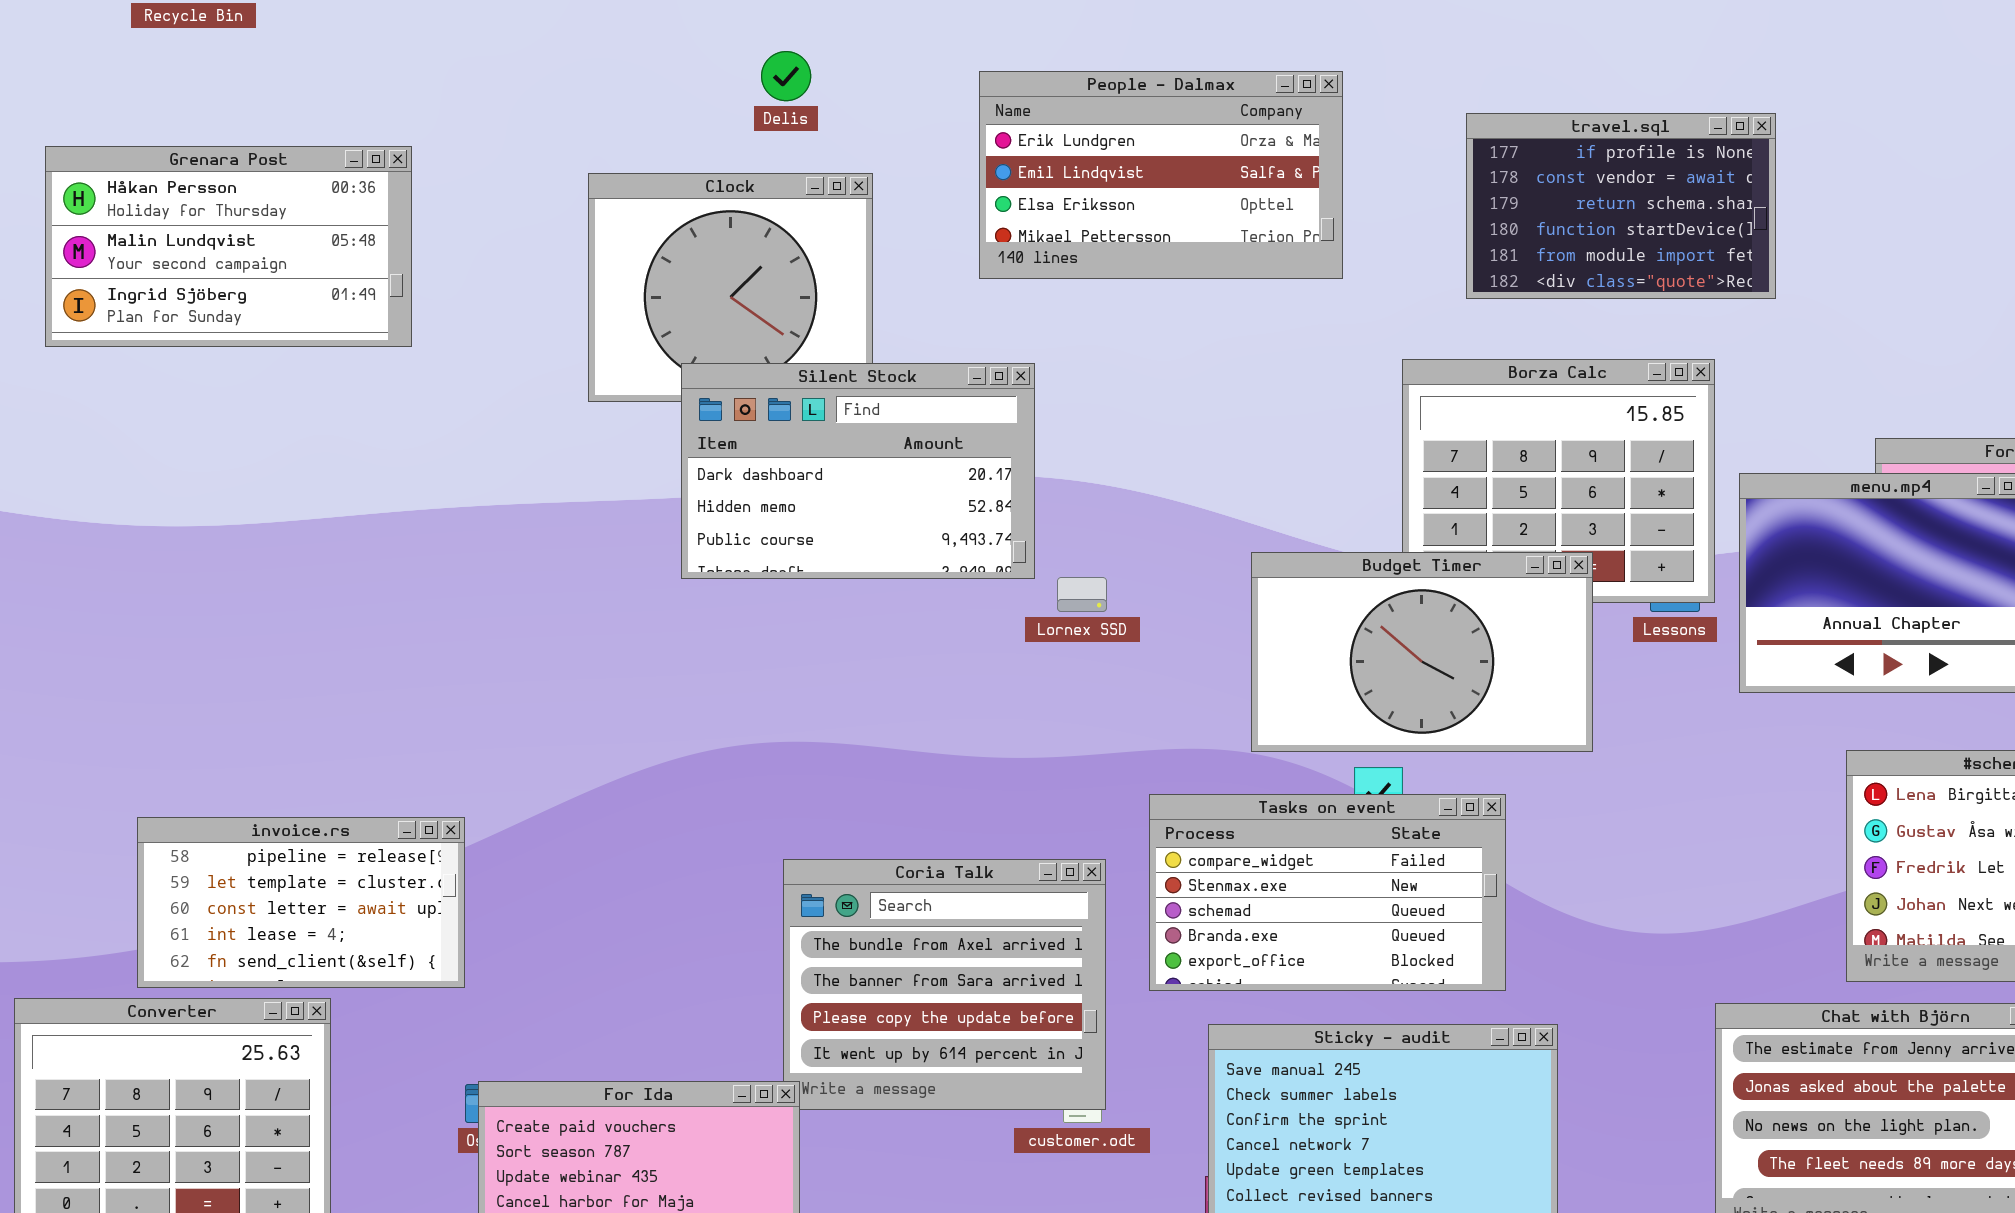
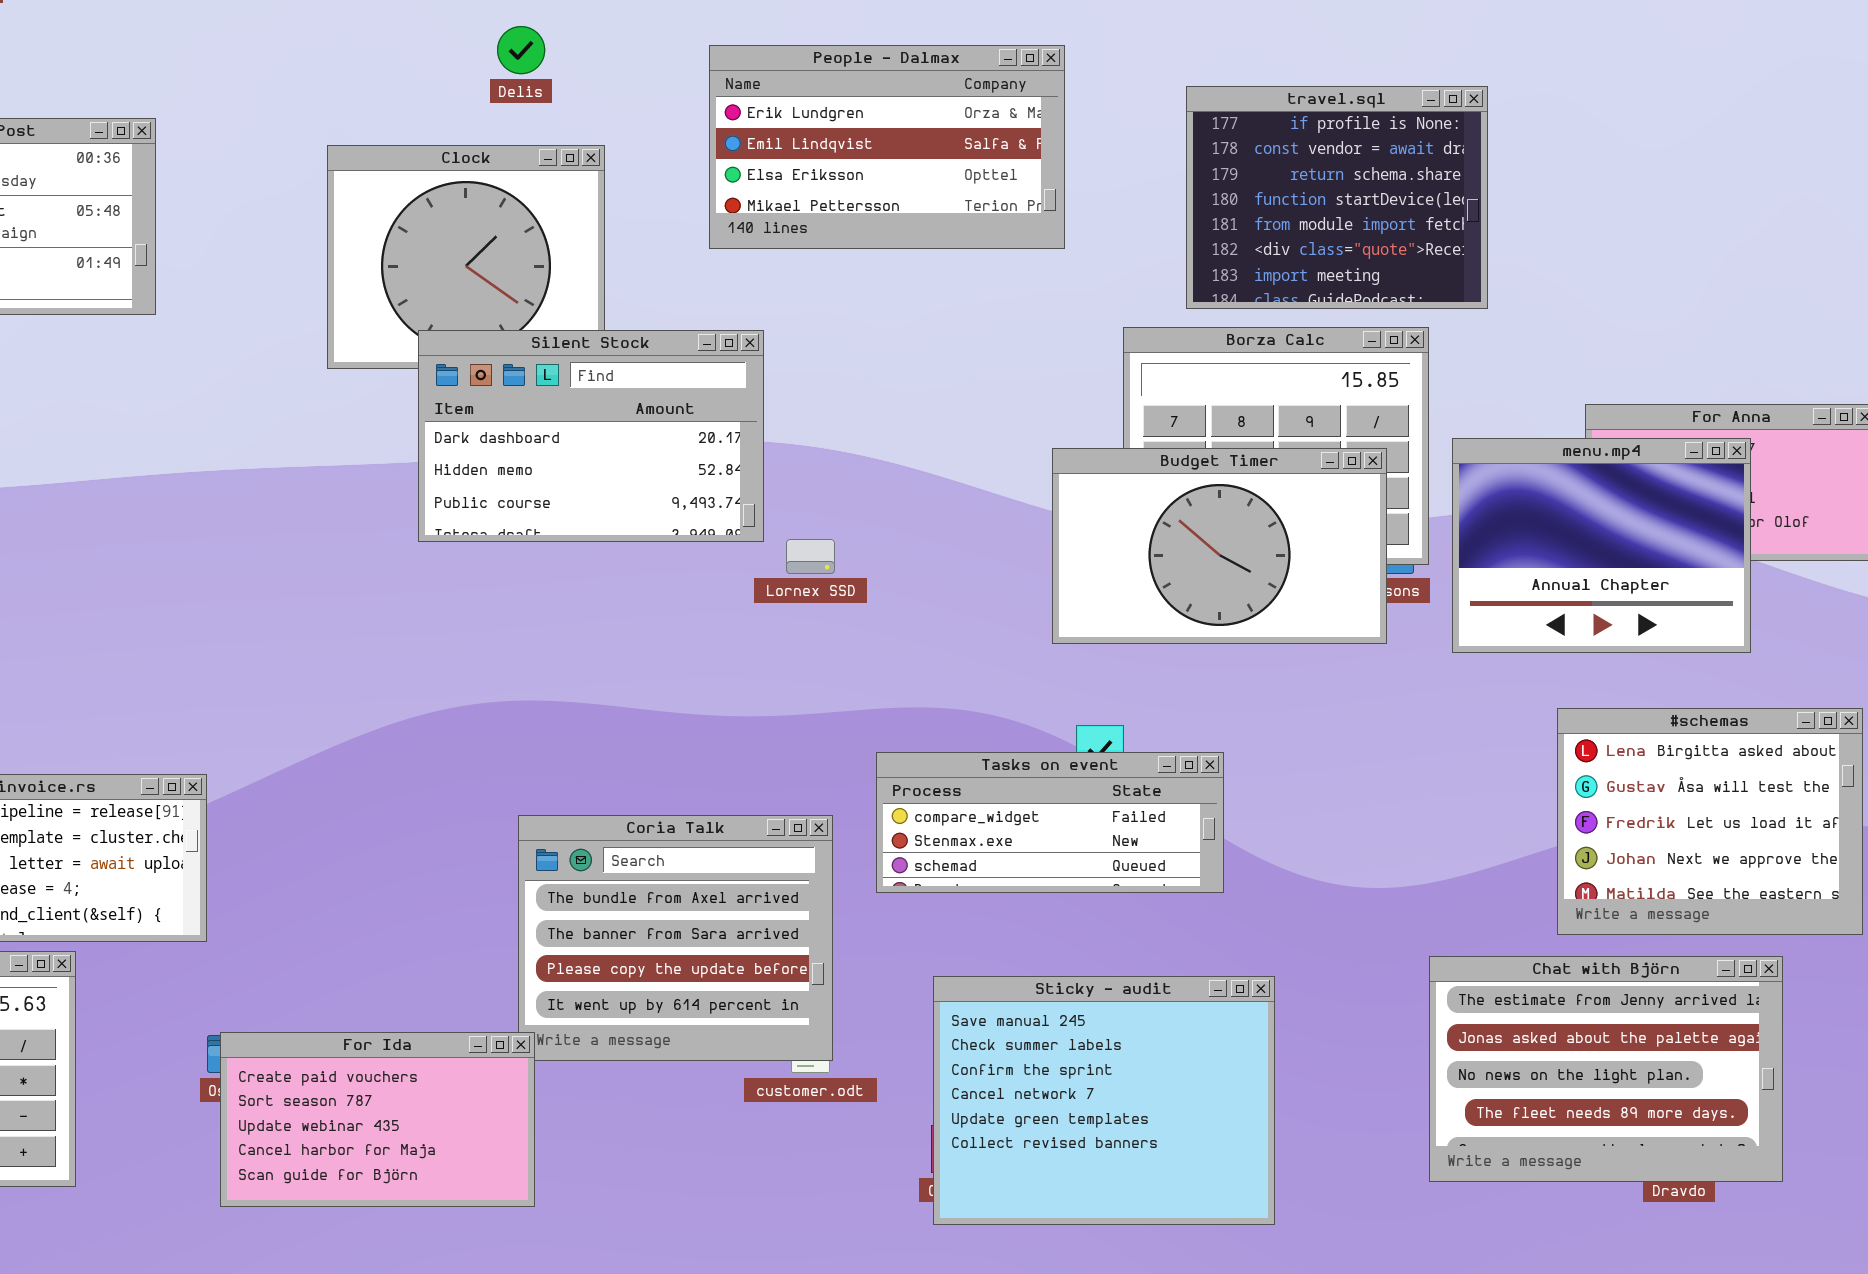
travel.sql: [1466,113,1776,299] -> [1186,86,1488,309], resized
Budget Timer: [1251,552,1593,752] -> [1052,448,1387,644], moved
Tasks on event: [1149,794,1506,991] -> [876,752,1224,893], resized

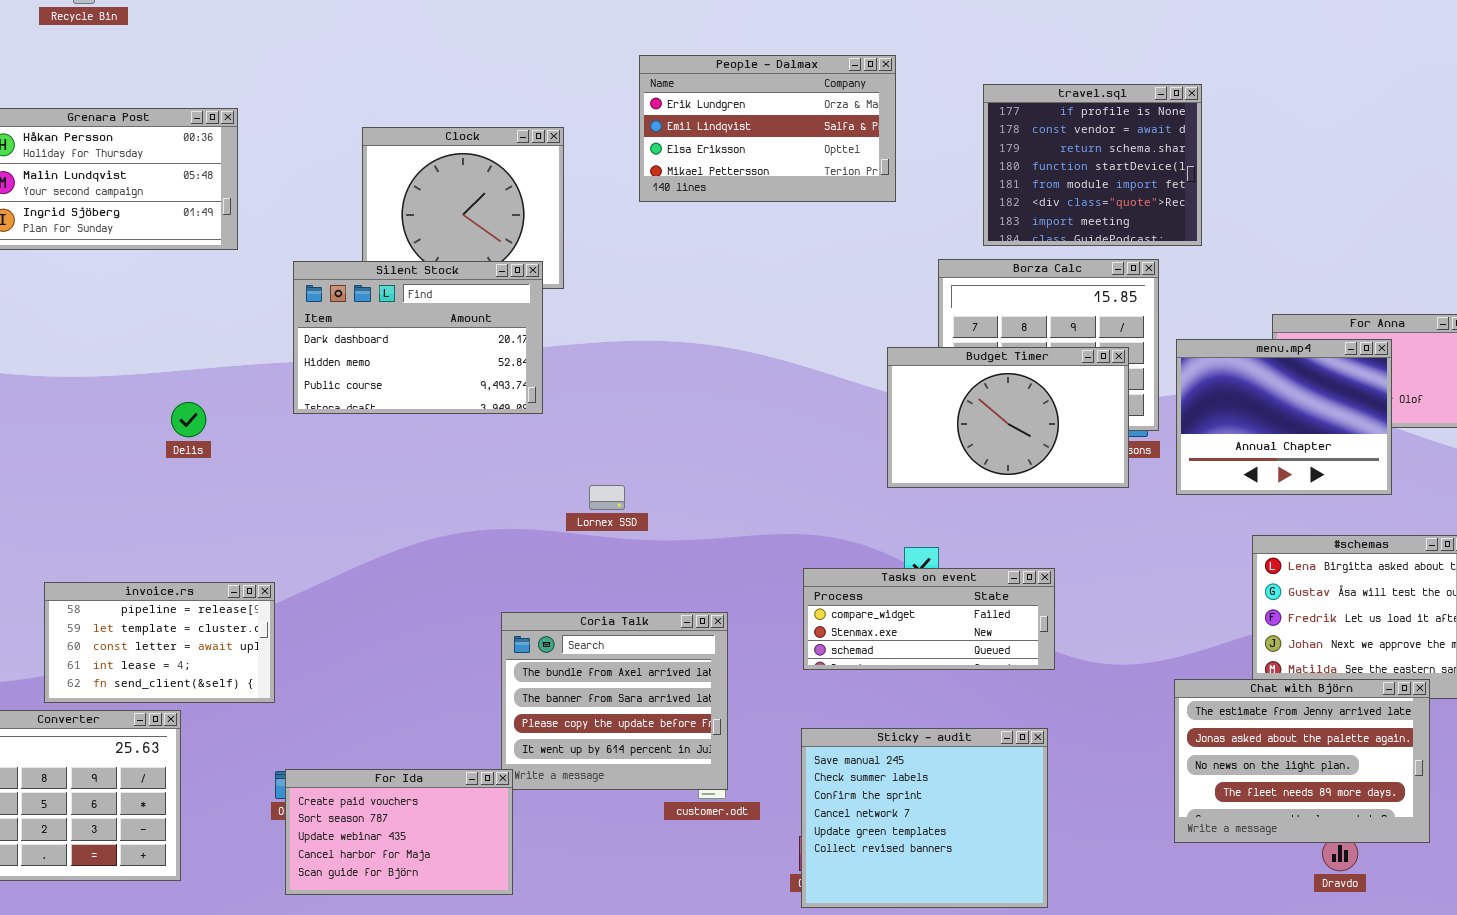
Delis: [497,26,545,74] -> [171,402,206,437], moved
Silent Stock: [418,330,764,542] -> [293,261,543,414], moved
Lornex SSD: [786,539,835,574] -> [589,485,625,510], moved
Tasks on event: [876,752,1224,893] -> [803,568,1055,670], moved
Chat with Björn: [1429,956,1783,1182] -> [1174,679,1430,843], moved

